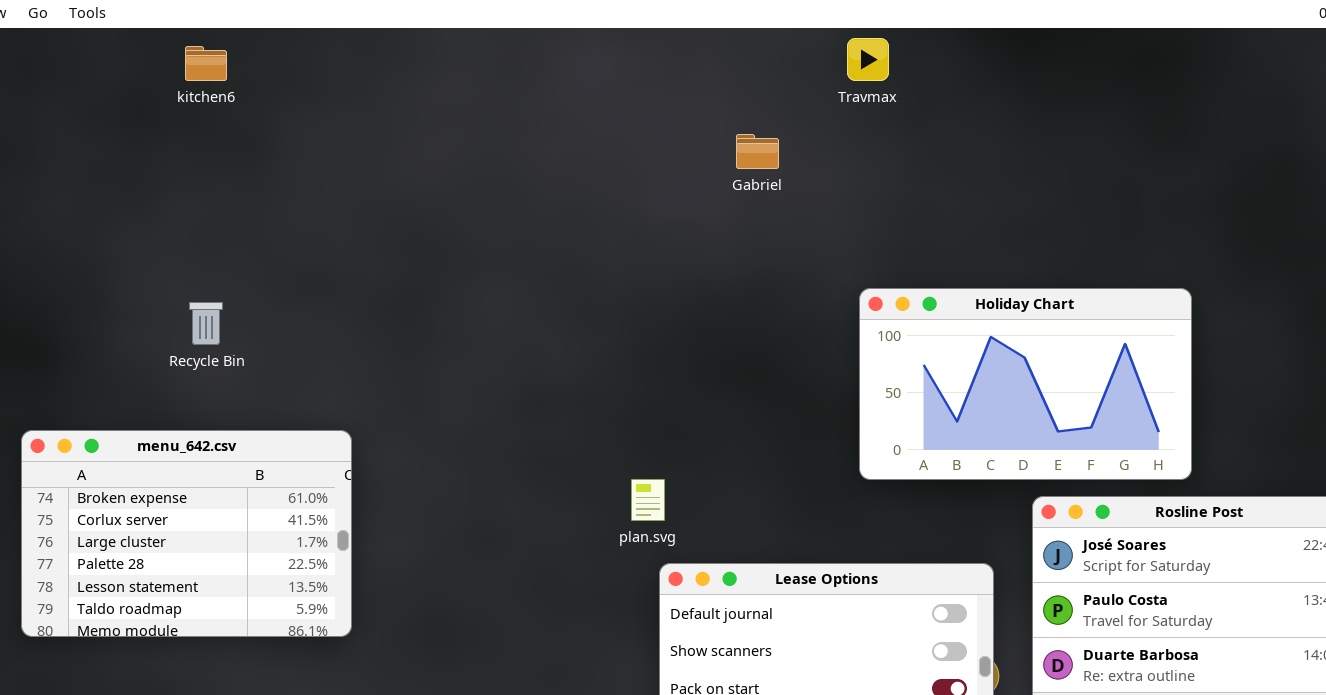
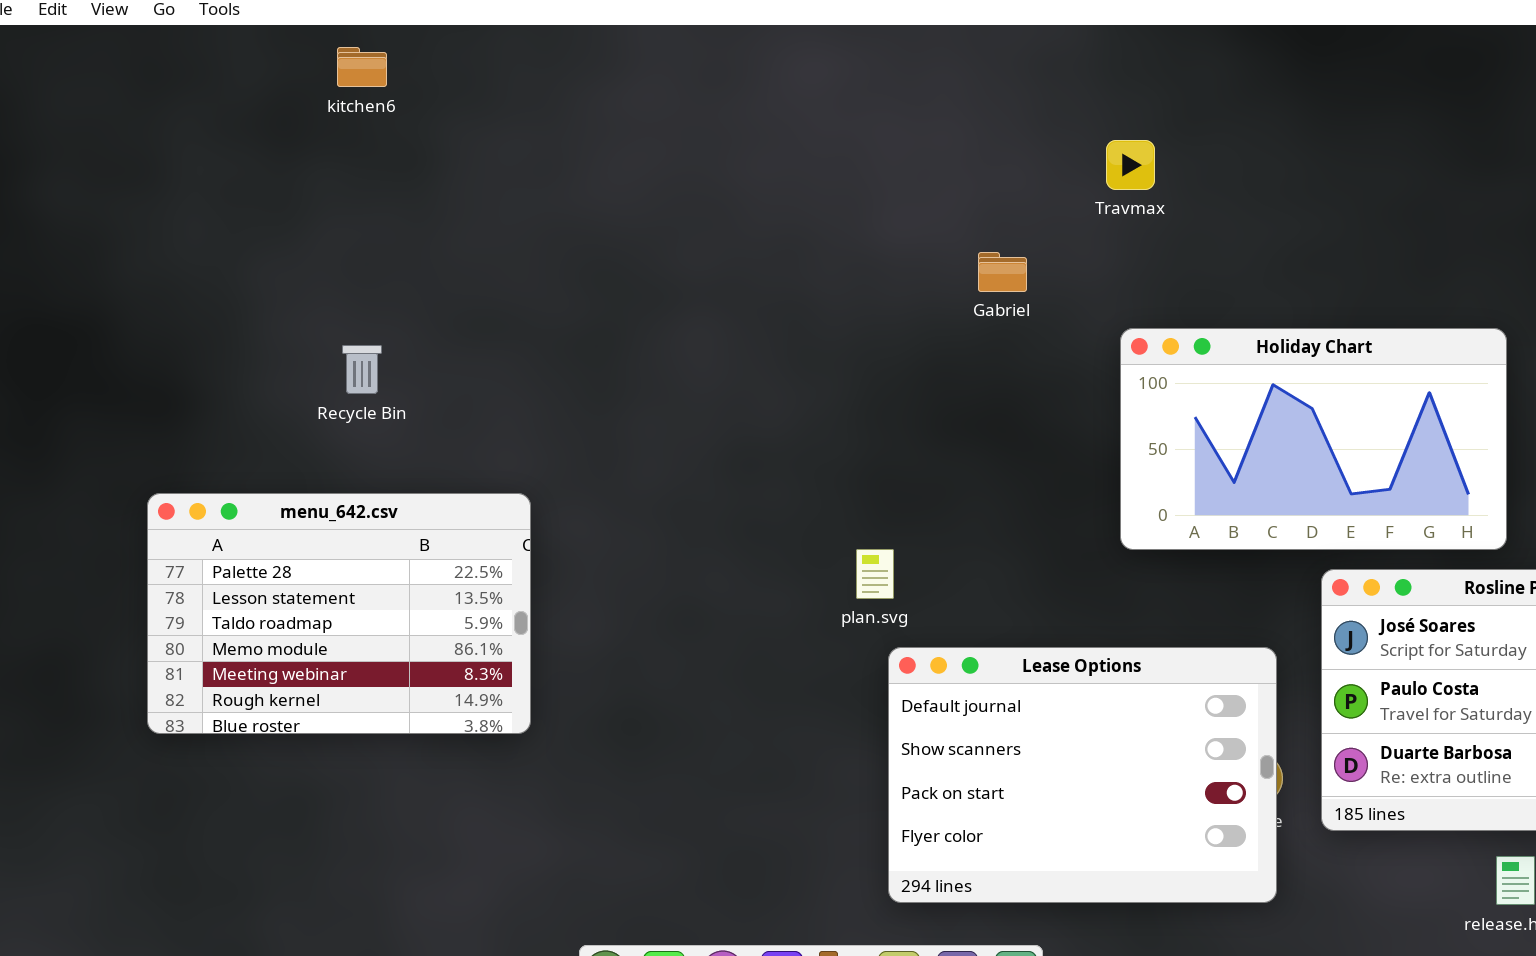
Travmax: [847,38,889,81] -> [1106,140,1155,190], moved
Gabriel: [736,134,779,169] -> [978,252,1027,292], moved
menu_642.csv: [21,430,352,637] -> [147,493,531,734], scrolled down 3 rows

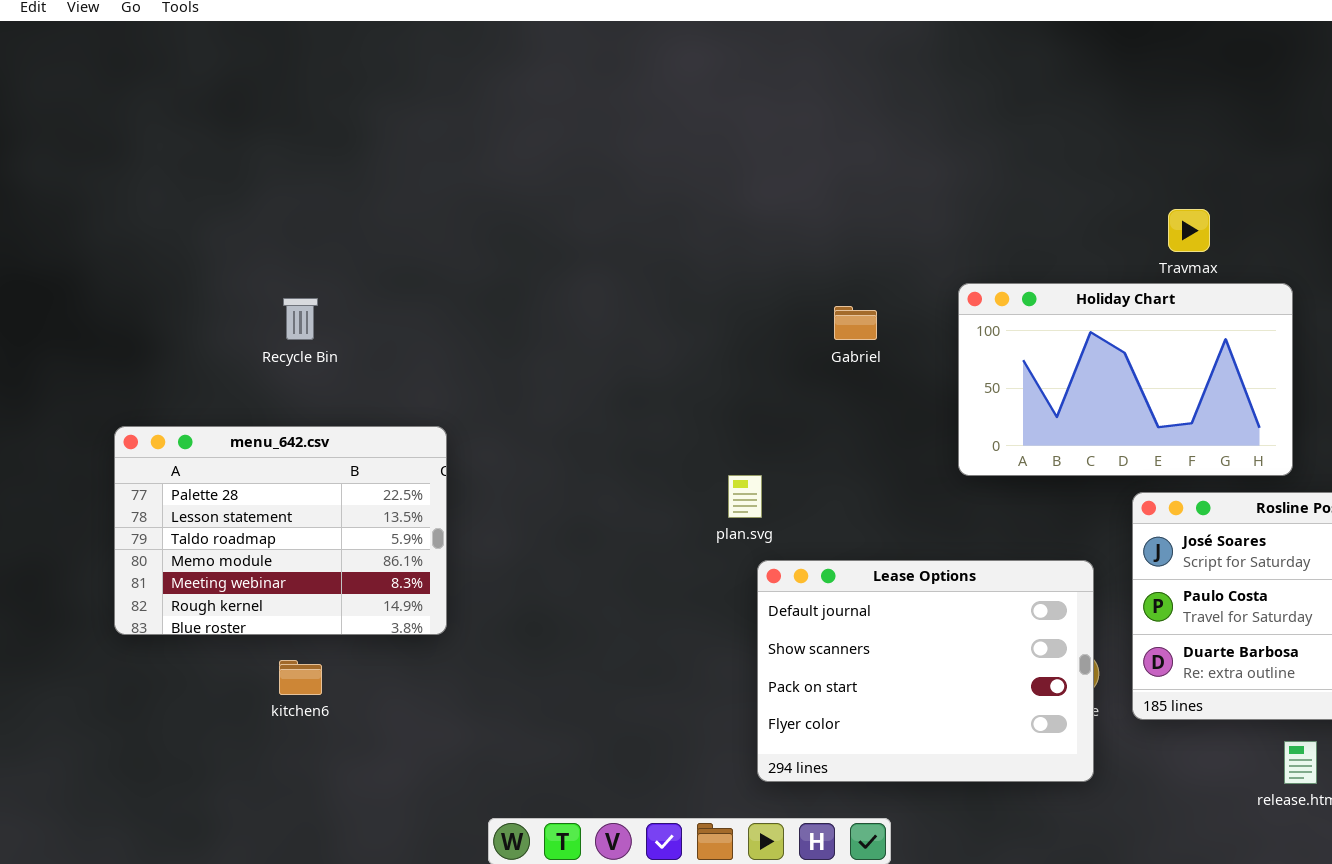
kitchen6: [337,47,387,87] -> [279,660,322,695], moved
Travmax: [1106,140,1155,190] -> [1168,209,1210,252], moved
Gabriel: [978,252,1027,292] -> [834,306,877,340], moved

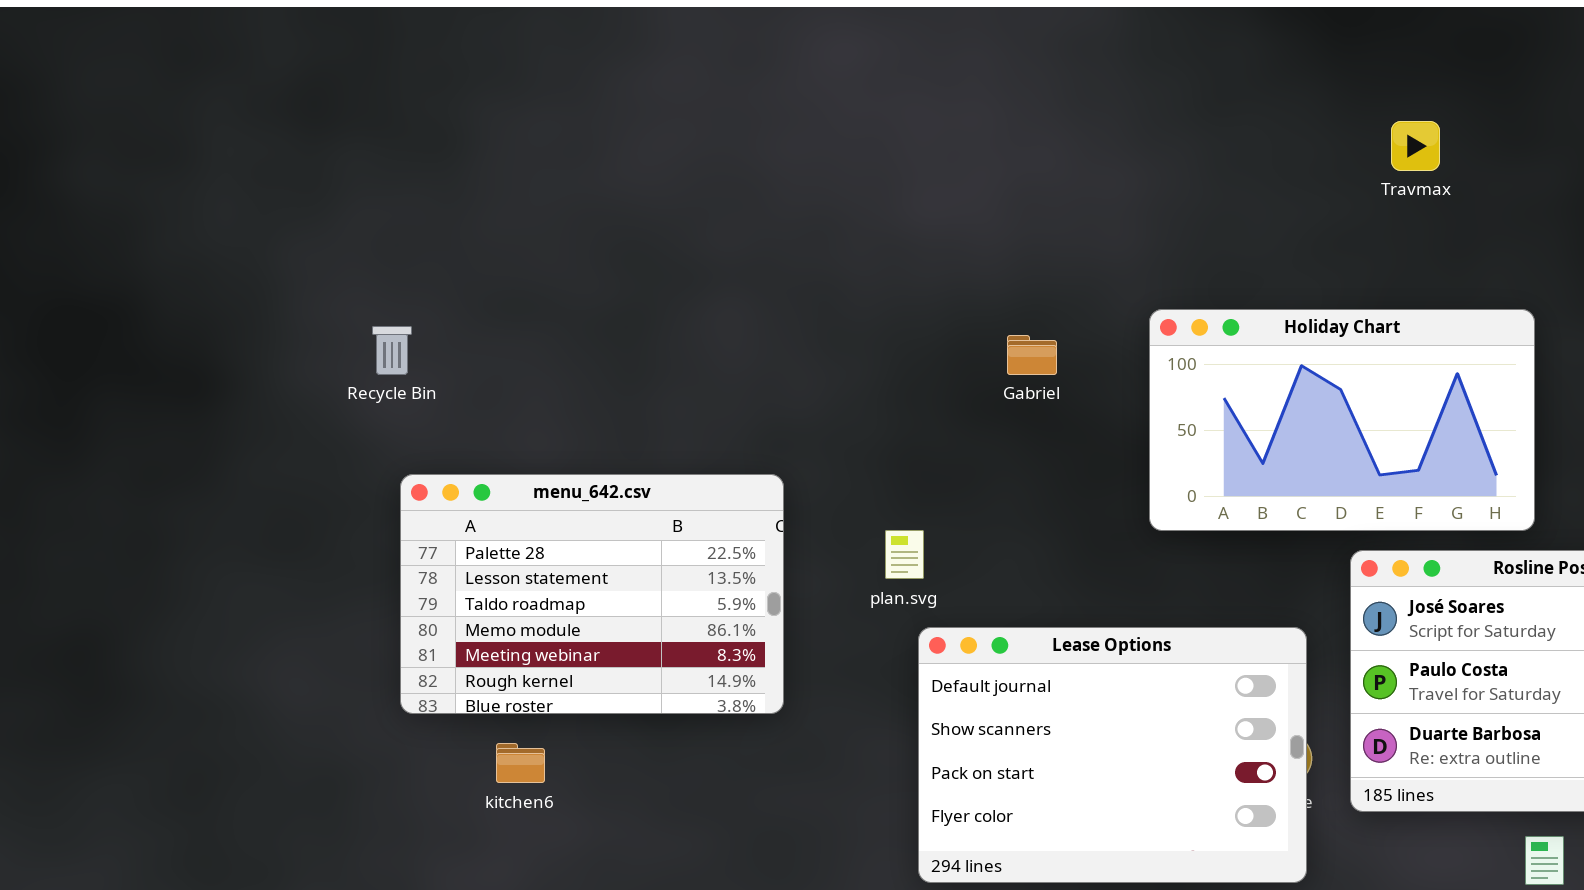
Travmax: [1168,209,1210,252] -> [1391,121,1440,171], moved
menu_642.csv: [114,426,447,635] -> [400,474,784,714], moved
kitchen6: [279,660,322,695] -> [496,743,545,783], moved

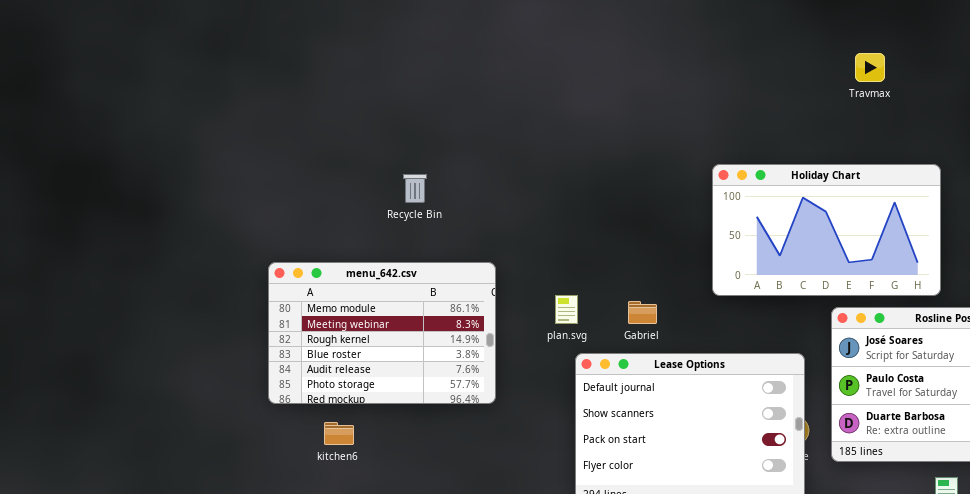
Recycle Bin: [372,326,412,375] -> [403,174,427,203], moved
Gabriel: [1007,335,1057,375] -> [628,301,657,324], moved
menu_642.csv: [400,474,784,714] -> [268,262,496,404], scrolled down 3 rows

